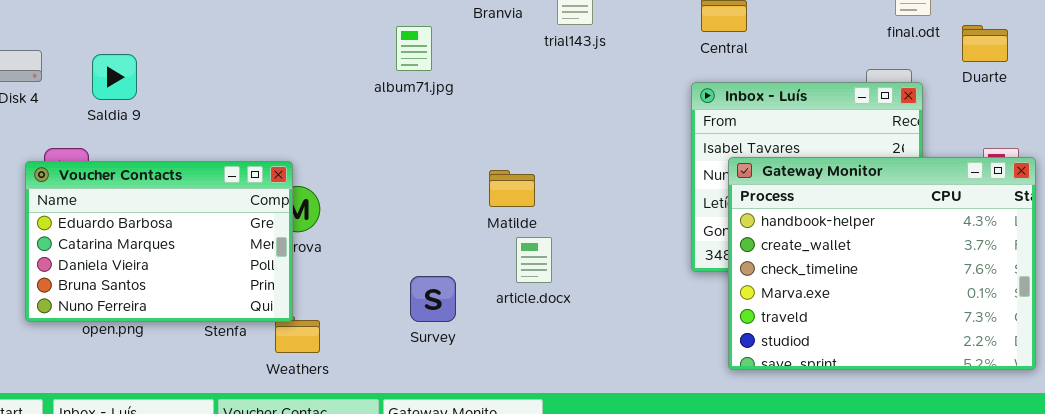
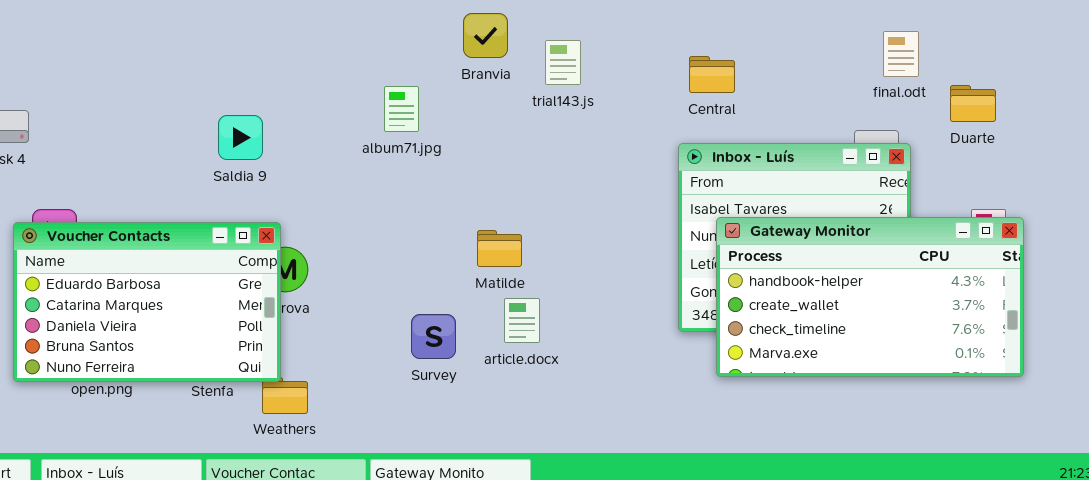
Saldia 9: [92,54,137,100] -> [218,115,263,160], moved
Gateway Monitor: [728,157,1036,370] -> [716,217,1024,377], resized
Survey: [410,276,456,322] -> [411,314,456,359], moved

